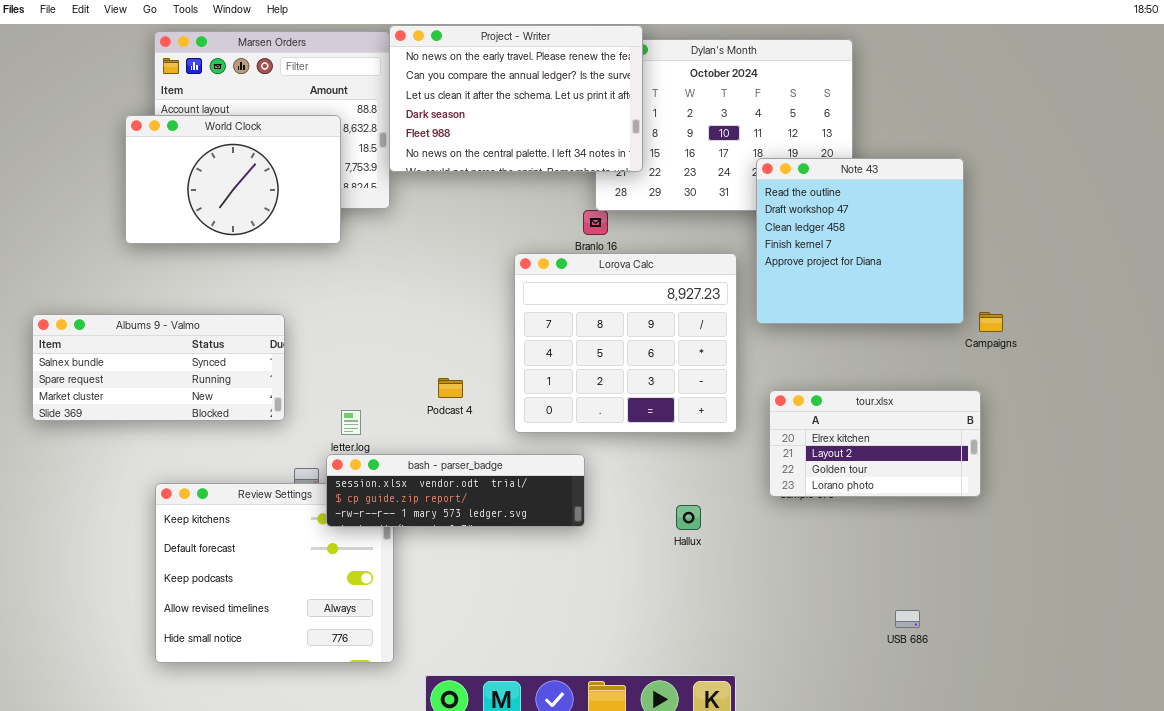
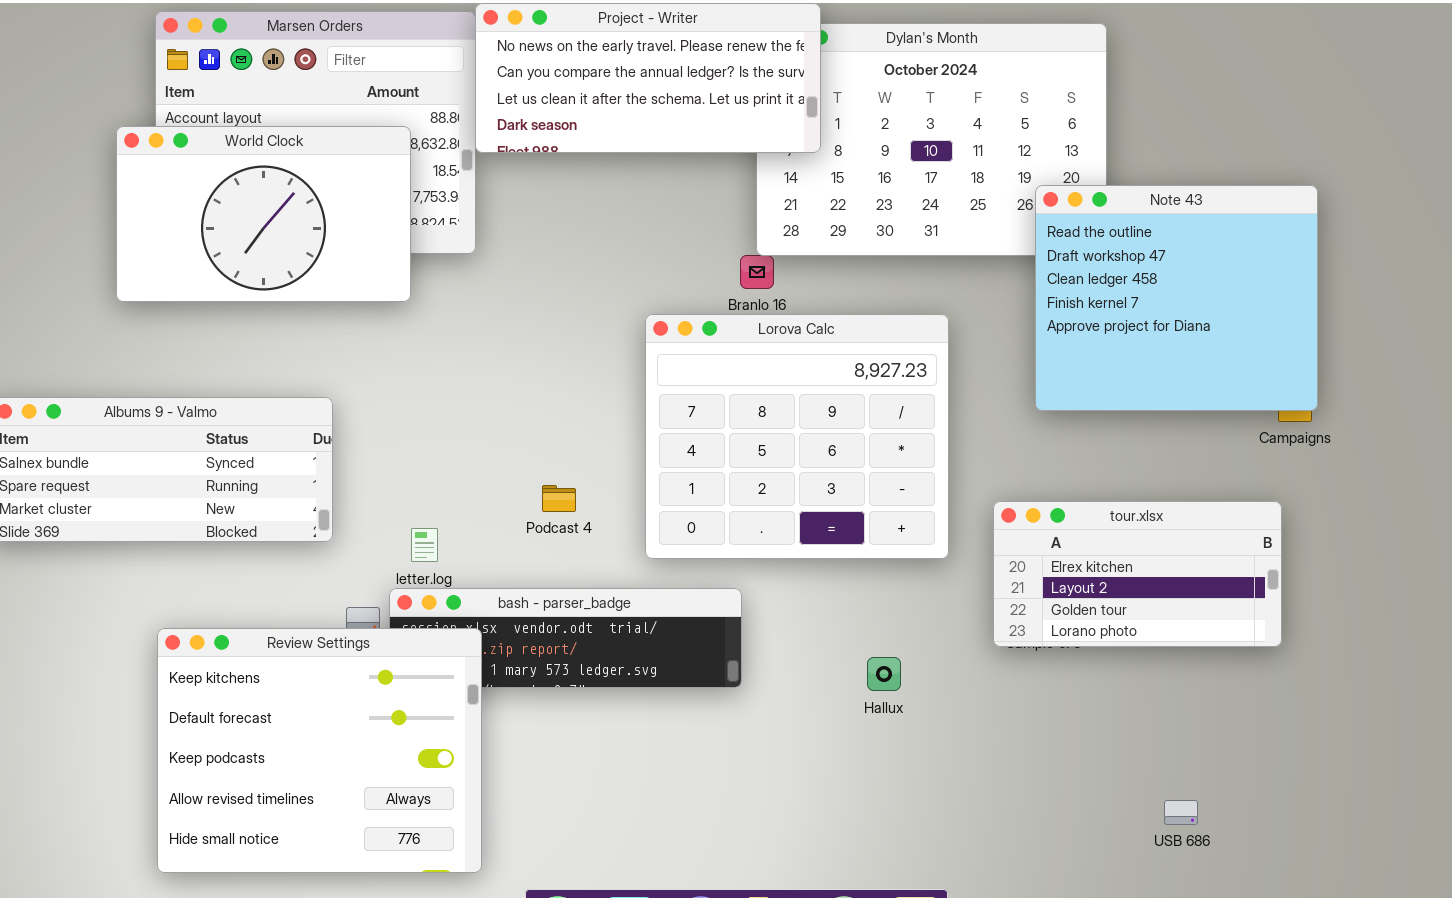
Project - Writer: [389,25,643,172] -> [475,3,821,153], resized
Note 43: [756,158,964,324] -> [1035,185,1318,411], moved
Review Settings: [155,483,394,663] -> [157,628,482,873], raised

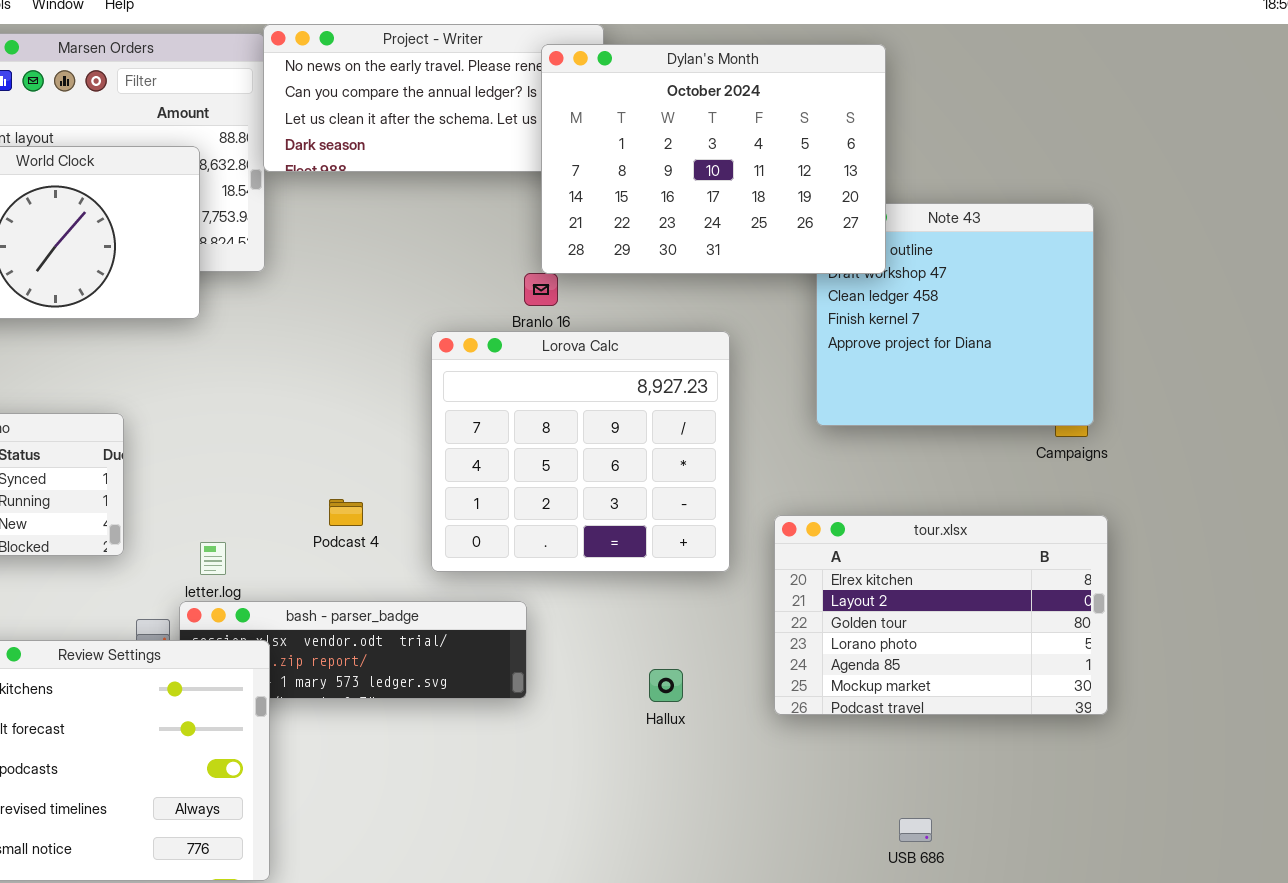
Dylan's Month: [756,23,1107,256] -> [541,44,886,274], raised
tour.xlsx: [993,501,1282,647] -> [774,515,1108,715], resized
USB 686: [1164,800,1198,825] -> [899,818,932,842], moved

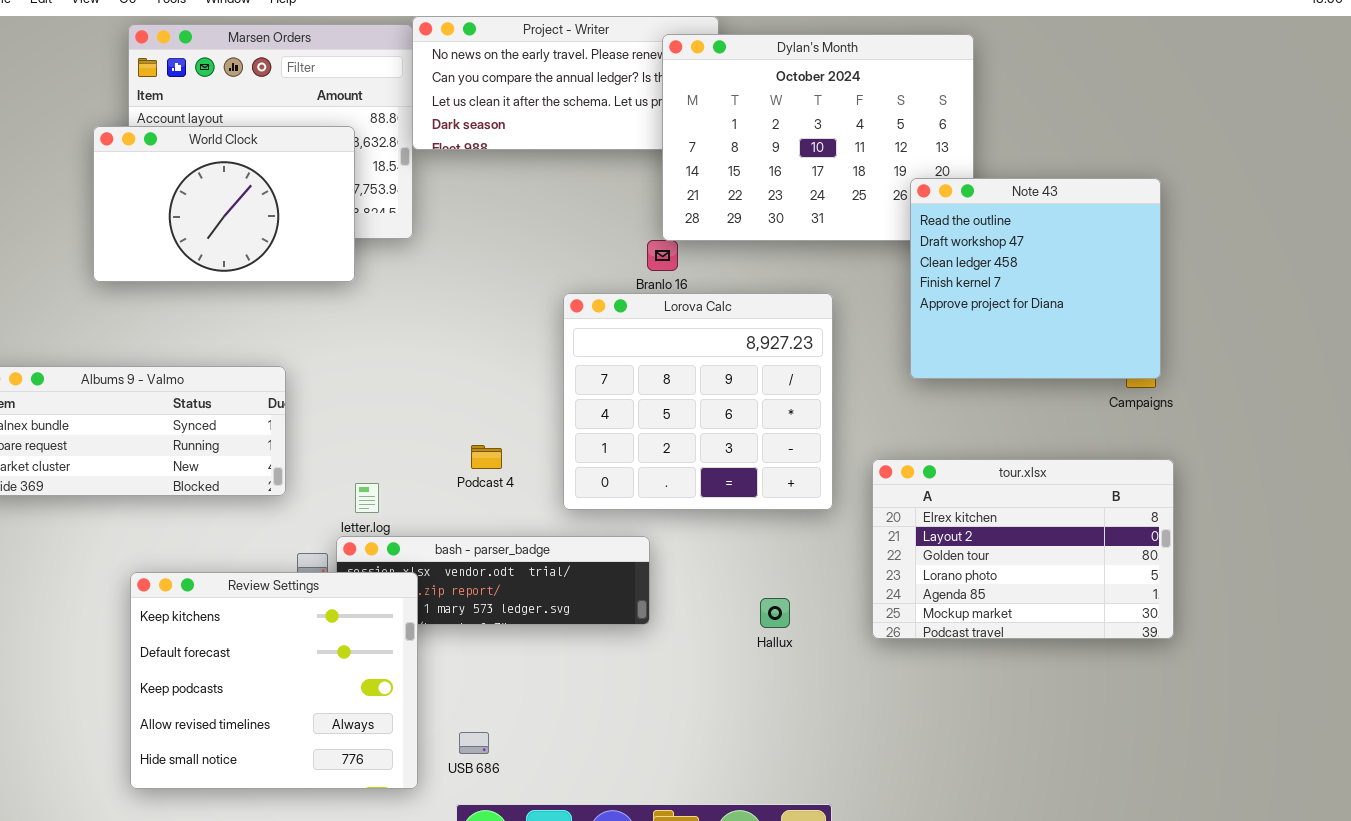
Note 43: [816,203,1094,426] -> [910,178,1161,379], raised
USB 686: [899,818,932,842] -> [459,732,489,754], moved

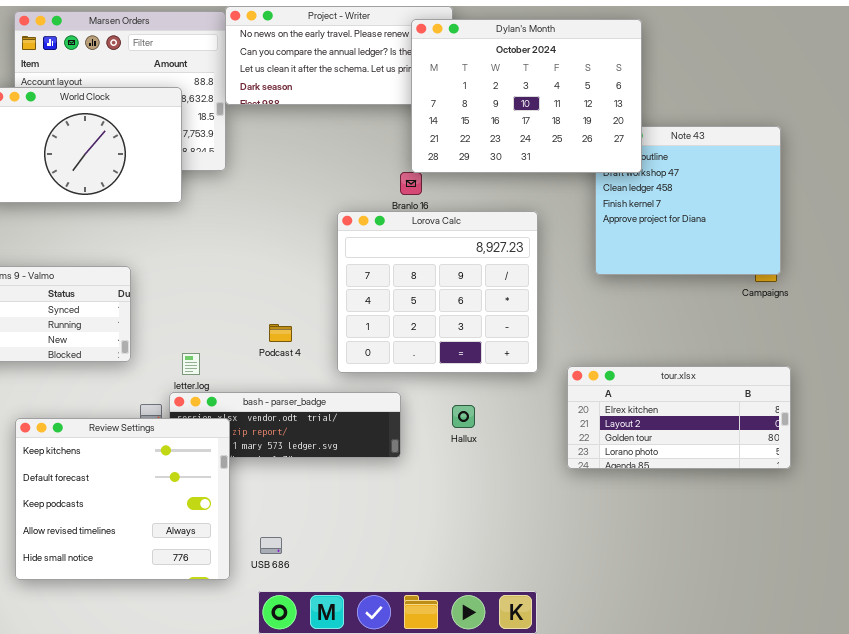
Dylan's Month: [662,34,974,241] -> [411,19,642,173], raised
tour.xlsx: [872,459,1174,639] -> [567,366,791,469], resized
Hallux: [760,598,790,628] -> [452,405,475,428], moved

